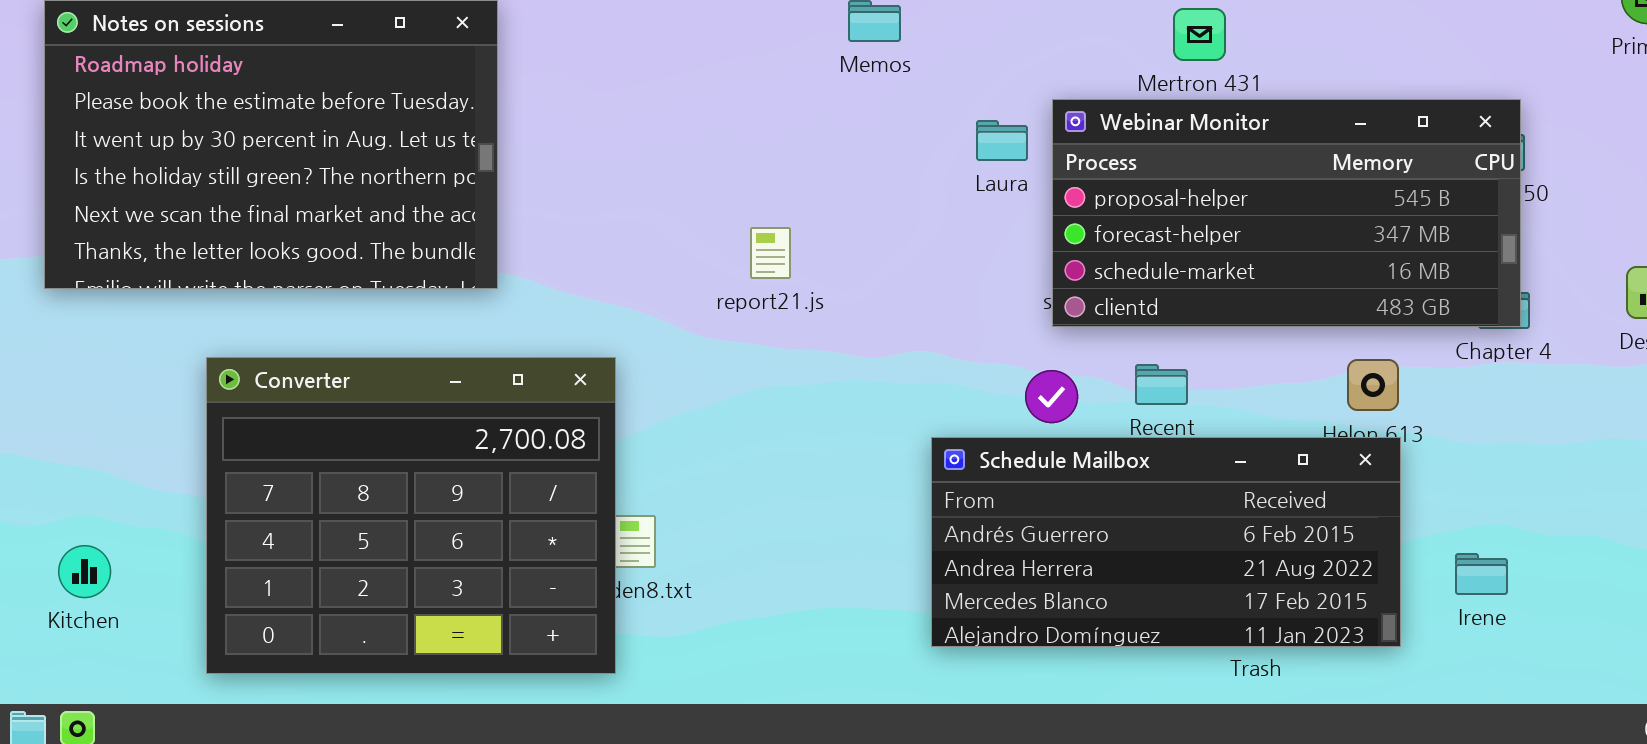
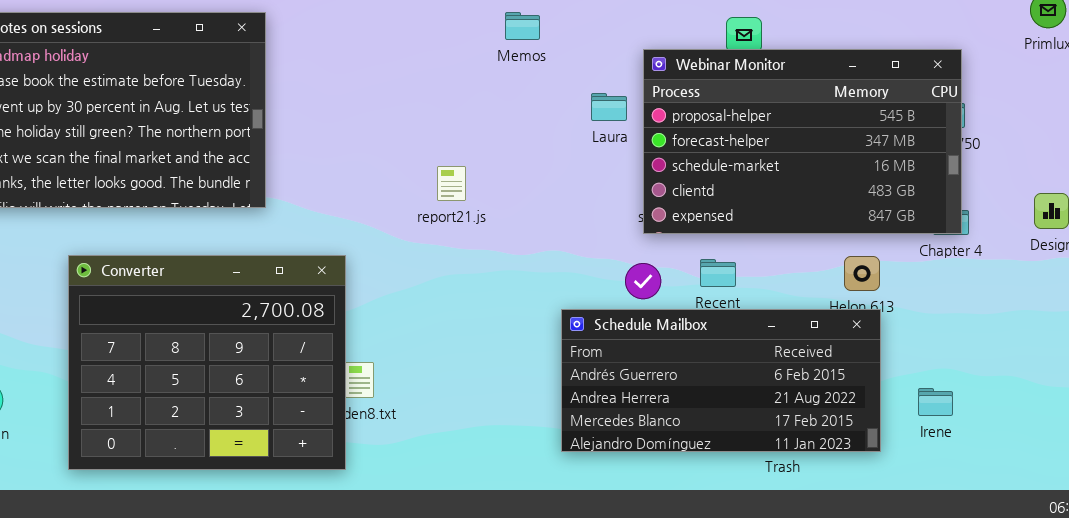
Webinar Monitor: [1052,99,1521,327] -> [643,49,962,234], resized

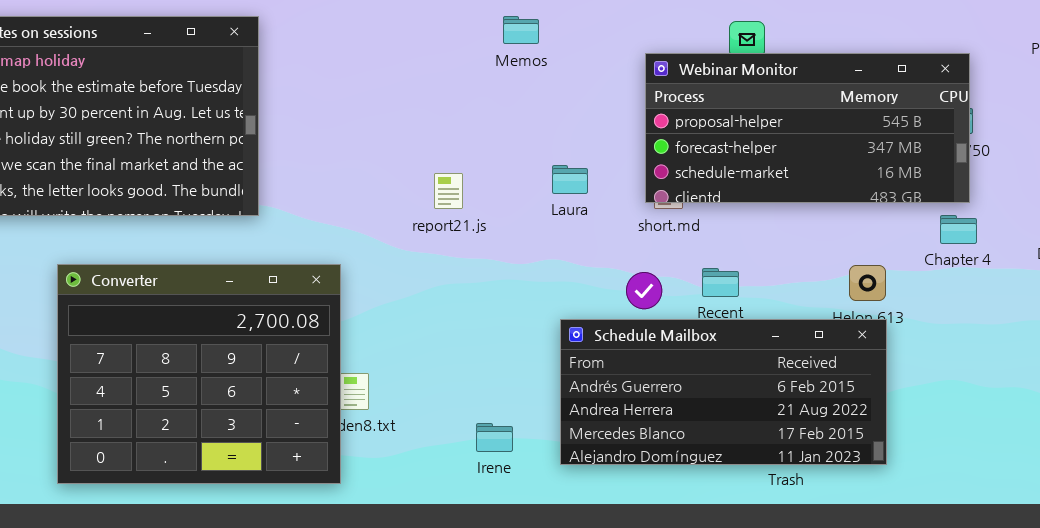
Webinar Monitor: [643,49,962,234] -> [645,53,970,203], resized
Laura: [591,93,627,121] -> [552,165,588,194], moved
Irene: [918,388,953,416] -> [476,423,513,452], moved

